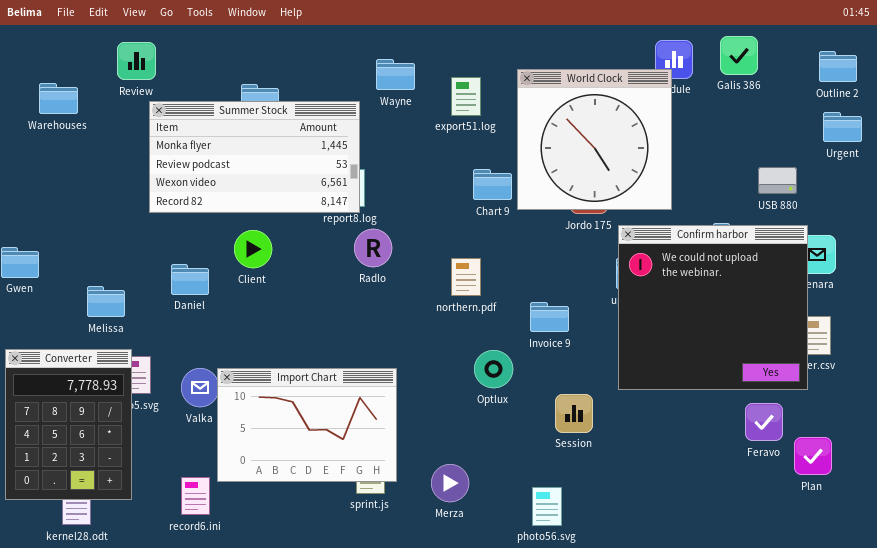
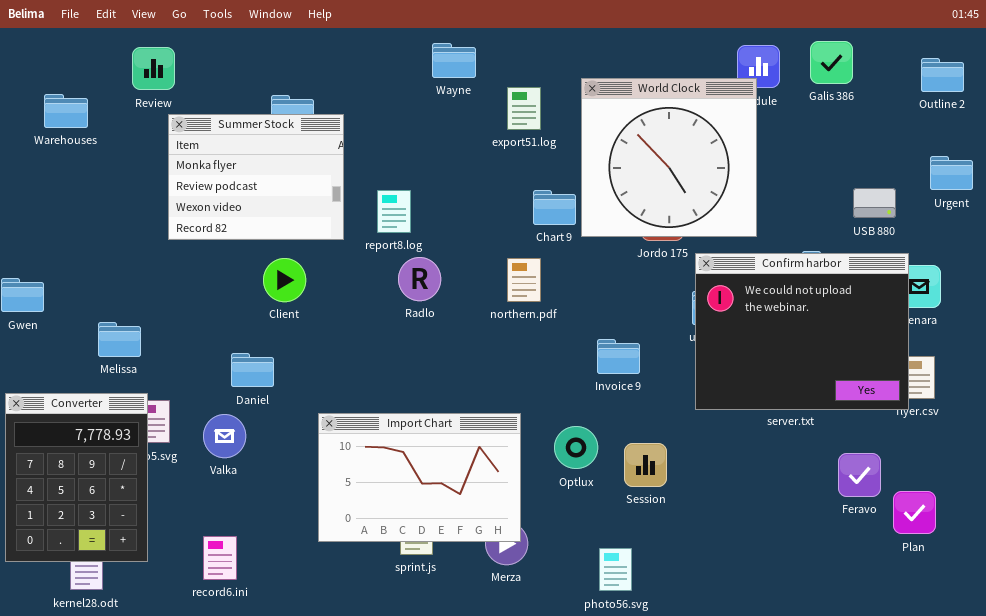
Wayne: [376,59,415,90] -> [432,43,476,78], moved
Summer Stock: [149,101,360,213] -> [168,114,344,240], resized
Urgent: [823,112,862,142] -> [930,156,973,190], moved
Confirm harbor: [618,225,808,390] -> [695,253,909,410], resized
northern.pdf: [451,258,481,296] -> [507,258,541,302], moved
Daniel: [171,264,209,295] -> [231,353,274,387], moved
Optlux: [474,350,513,388] -> [554,426,598,469], moved
Import Chart: [217,368,397,482] -> [318,413,521,542], moved

